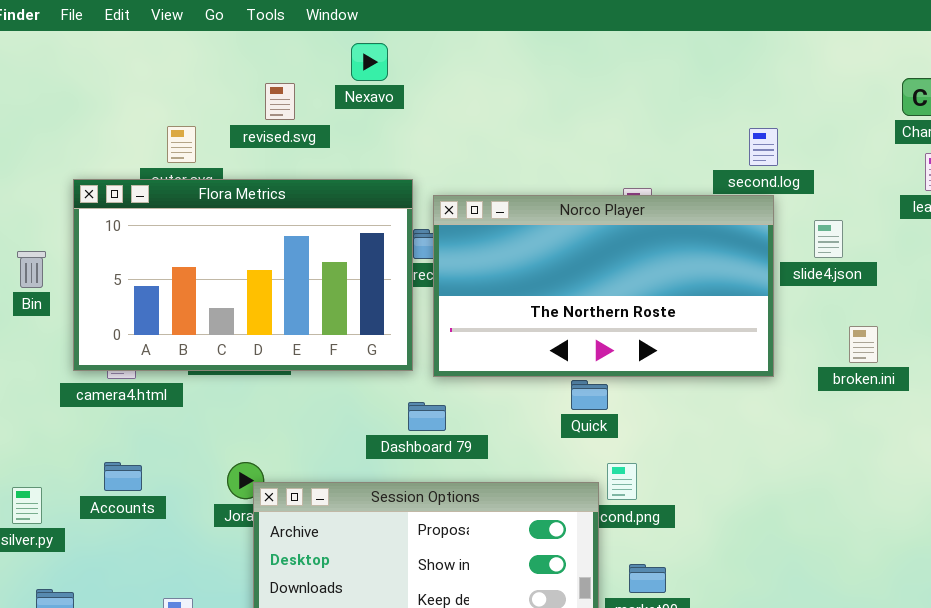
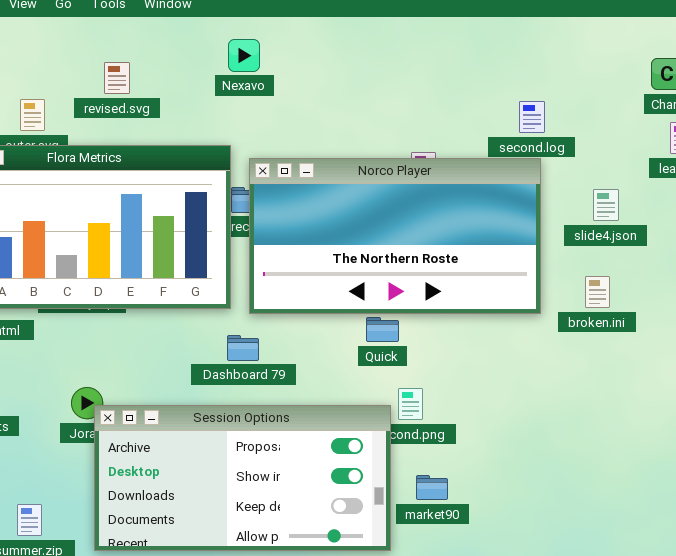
Nexavo: [351,43,388,81] -> [228,39,260,72], moved
slide4.json: [814,220,843,258] -> [593,189,619,221], moved
broken.ini: [849,326,878,363] -> [585,276,610,308], moved

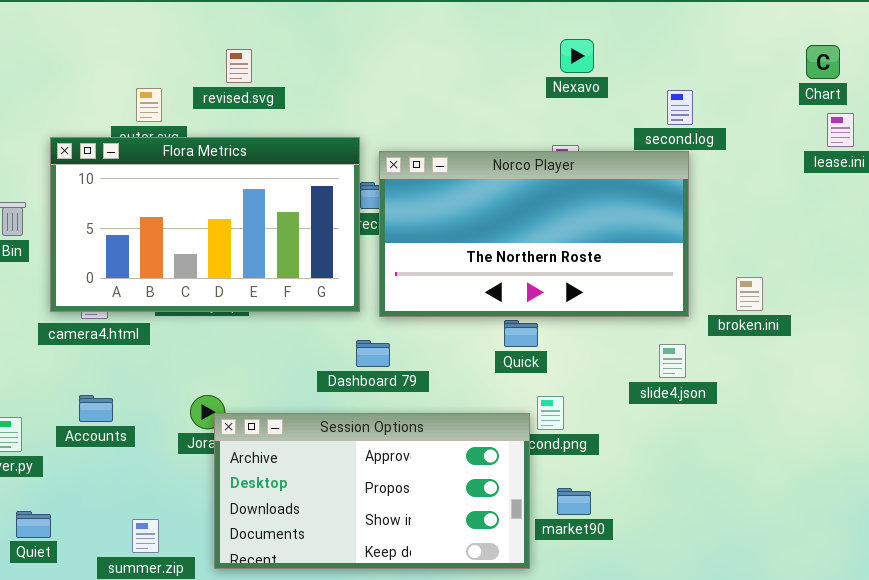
Nexavo: [228,39,260,72] -> [560,39,594,73], moved
slide4.json: [593,189,619,221] -> [659,344,686,378], moved
Session Options: [94,405,391,551] -> [214,413,530,569], scrolled up 1 row

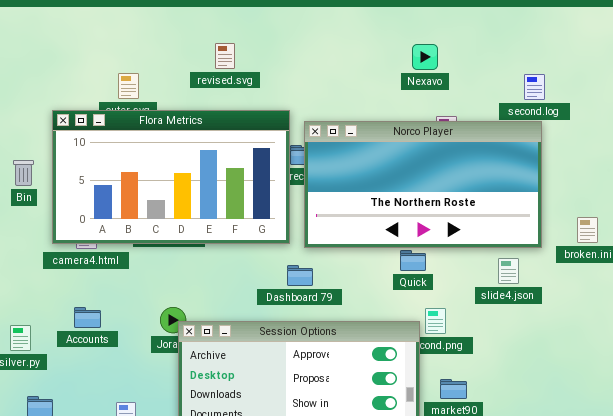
Nexavo: [560,39,594,73] -> [412,44,438,70], moved
revised.svg: [226,49,252,83] -> [215,43,235,69], moved
slide4.json: [659,344,686,378] -> [498,258,519,284], moved

